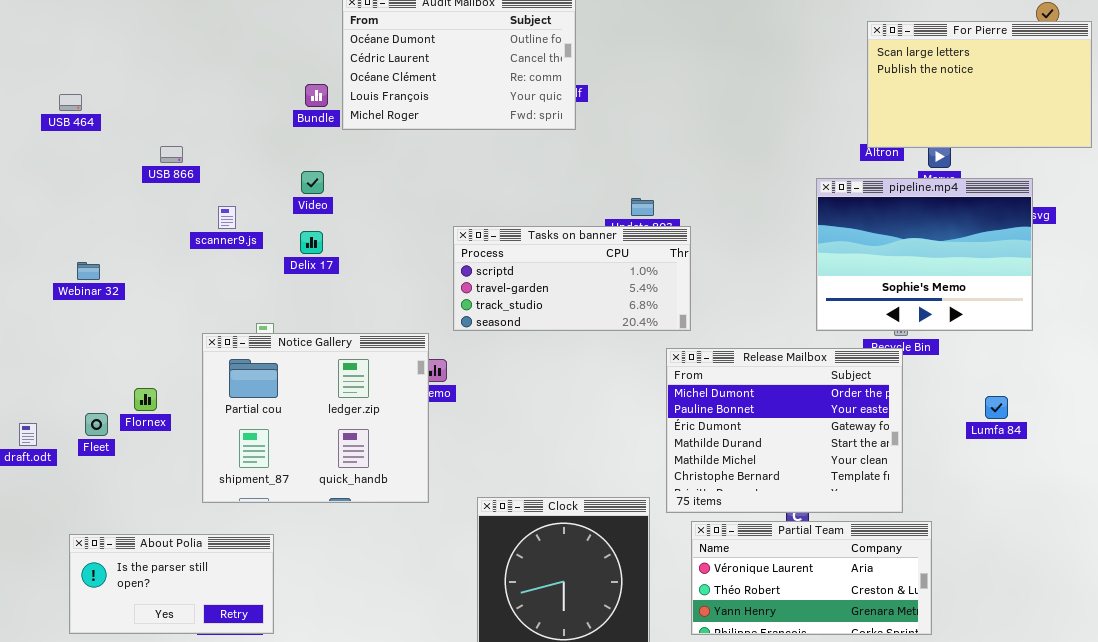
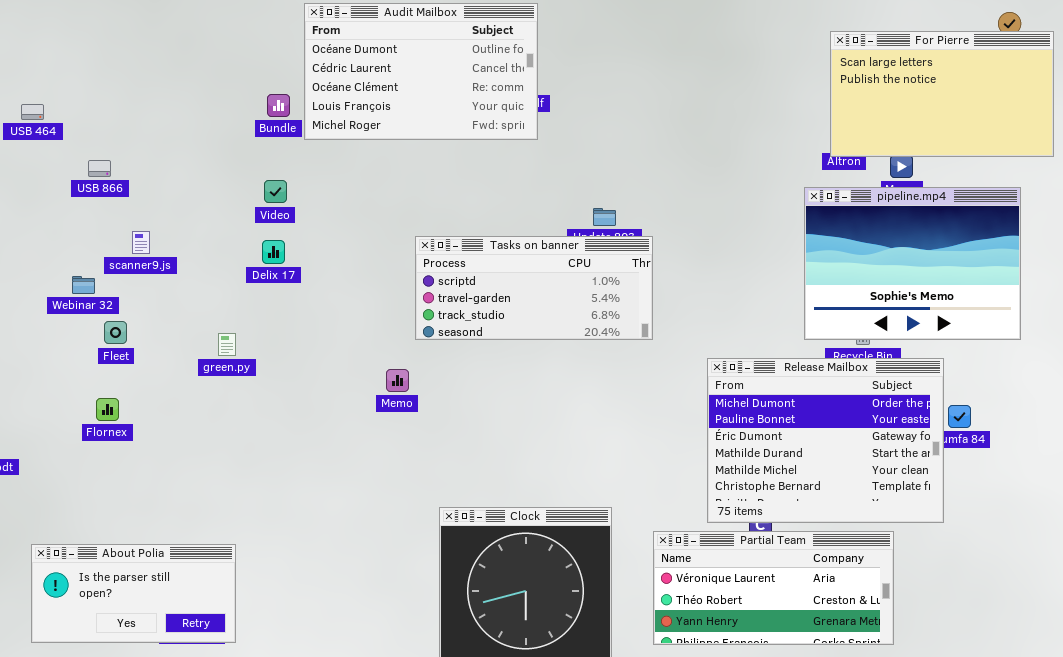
USB 866: [160,146,183,163] -> [88,160,111,177], moved
pipeline.mp4: [816,178,1033,331] -> [804,187,1021,340], moved
scanner9.js: [218,206,236,229] -> [132,231,150,254], moved
Webinar 32: [77,262,100,280] -> [72,276,95,294], moved
Notice Gallery: [202,333,429,503] -> none, closed
Release Mailbox: [666,348,903,513] -> [707,358,944,523], moved
Fleet: [85,413,108,436] -> [104,321,127,344], moved

